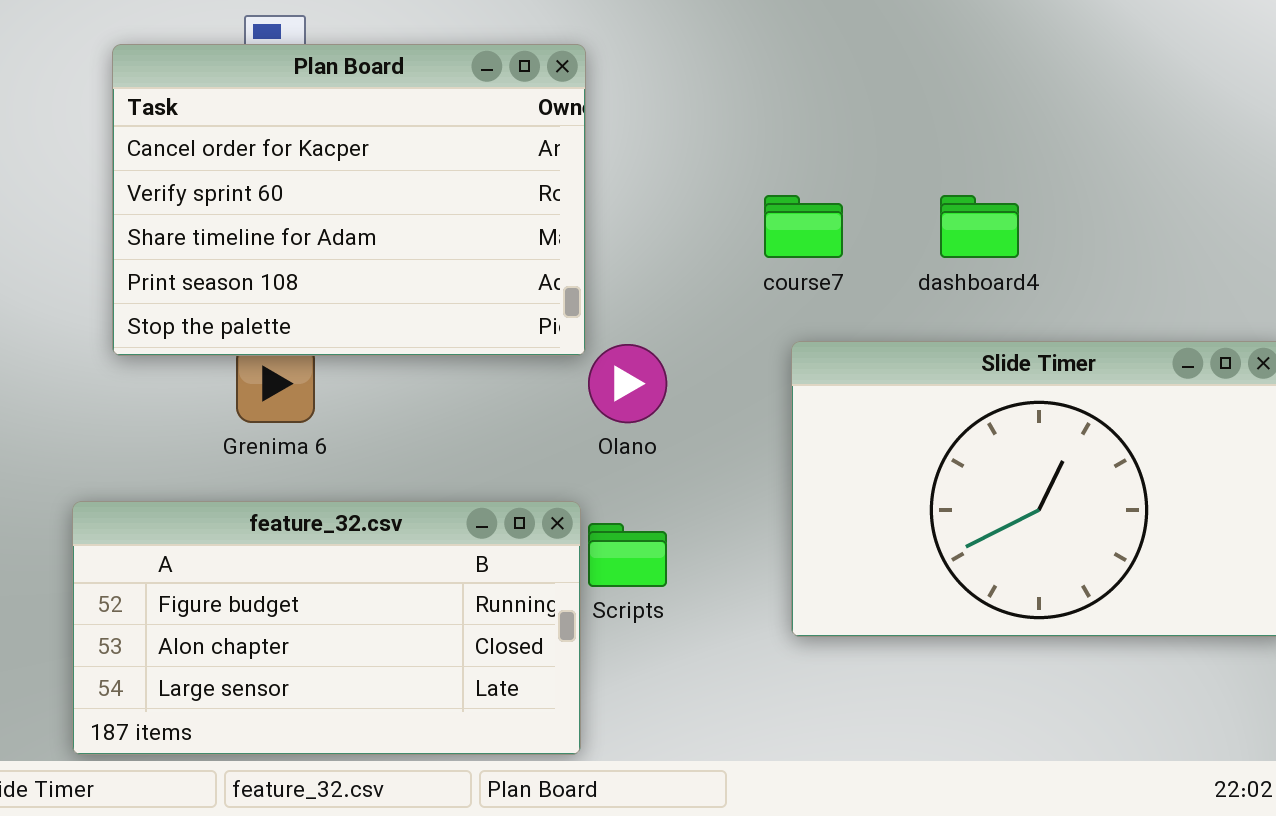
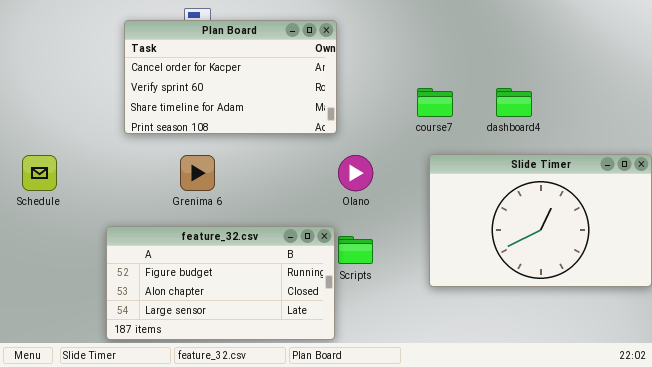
Plan Board: [112,44,586,356] -> [124,20,337,134], resized

